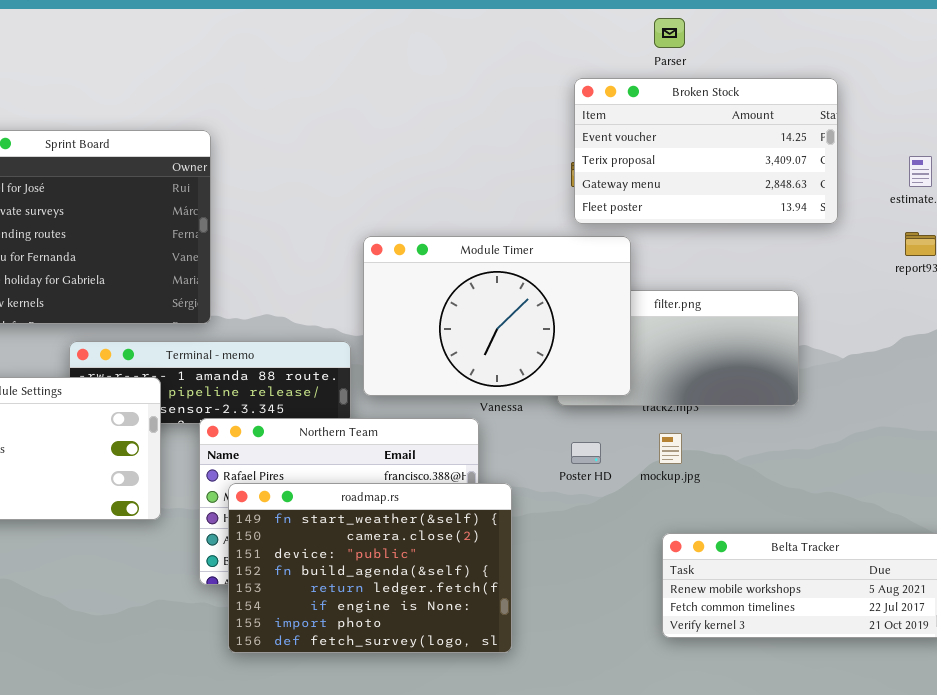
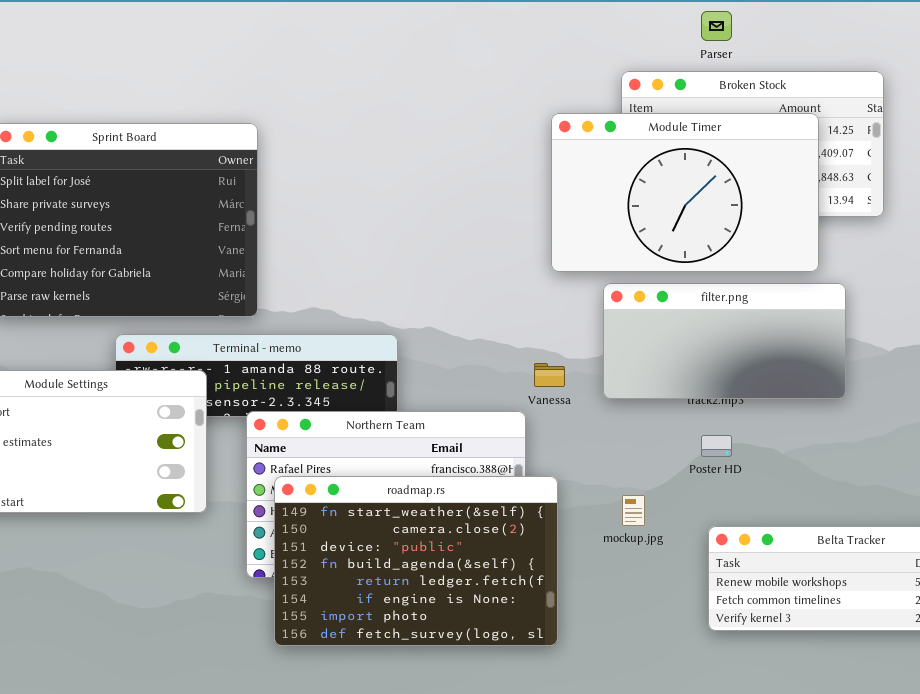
Module Timer: [363,236,631,396] -> [551,113,819,272], moved
mockup.jpg: [659,433,682,464] -> [622,495,645,526], moved
Poster HD: [571,442,601,464] -> [701,435,732,457], moved

